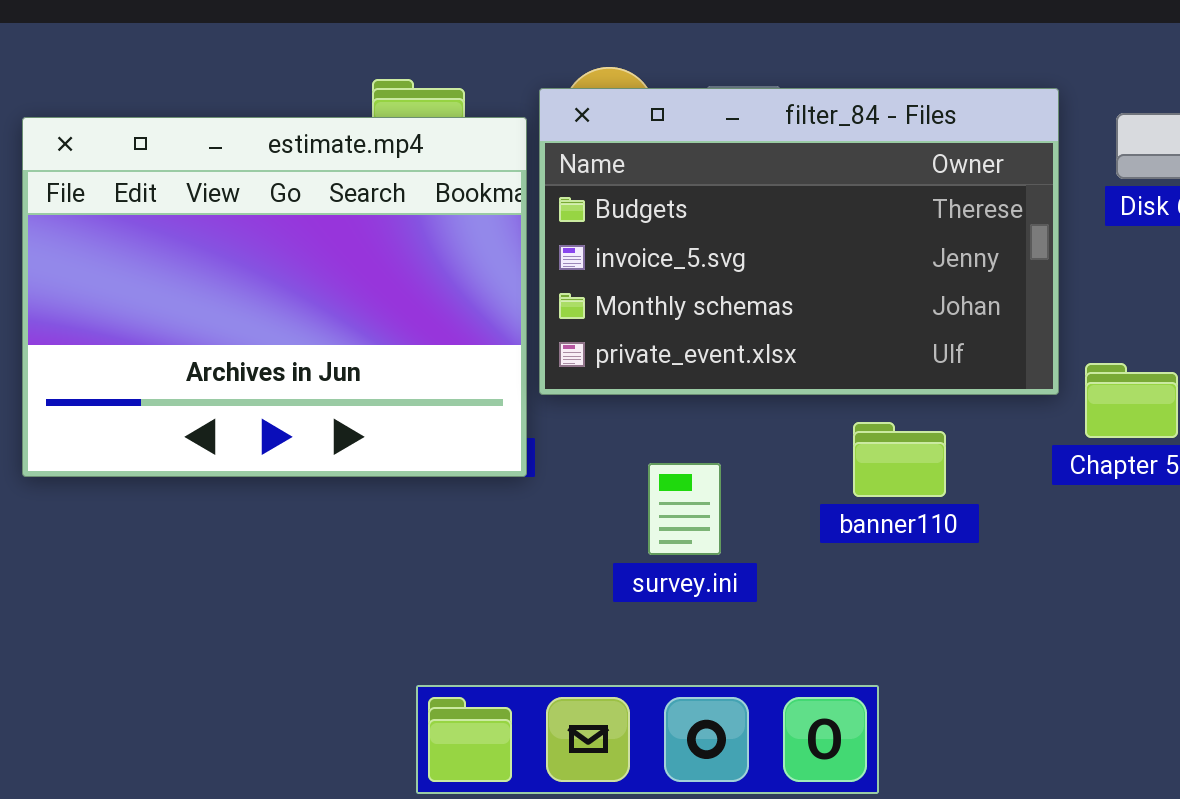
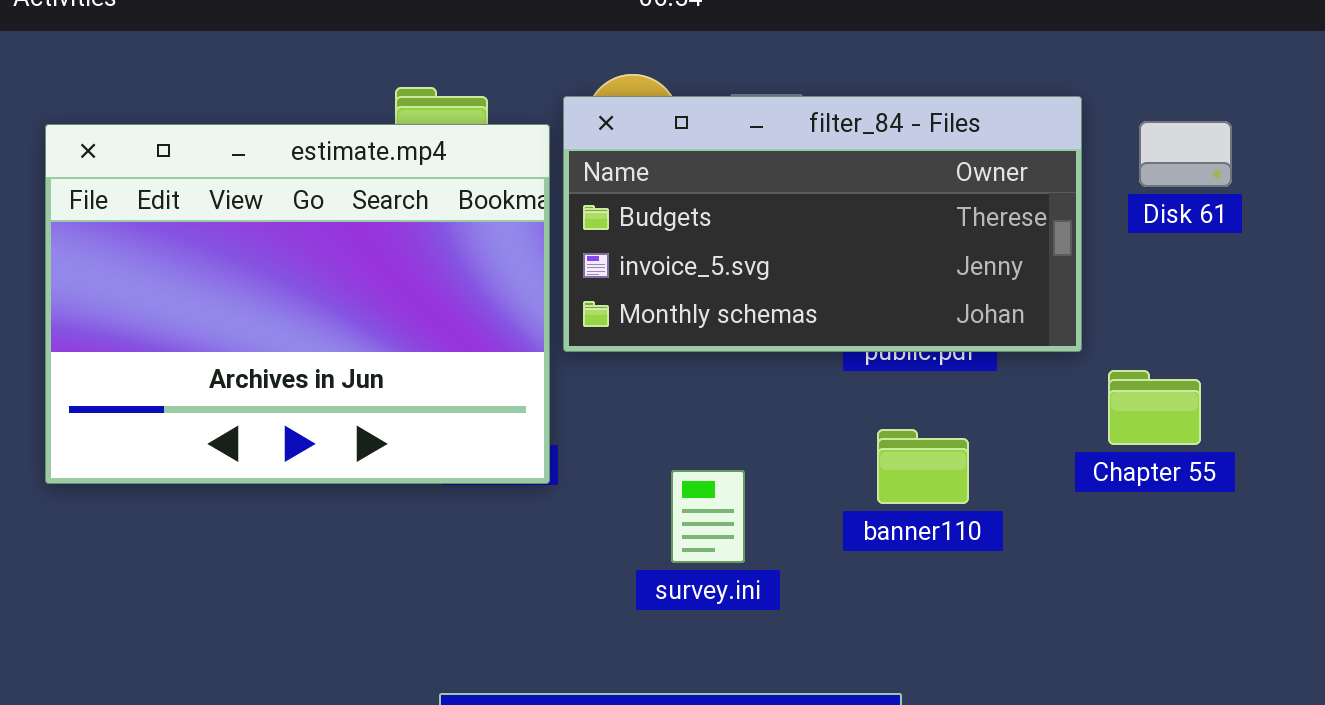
filter_84 - Files: [539,88,1059,395] -> [563,96,1082,352], resized

